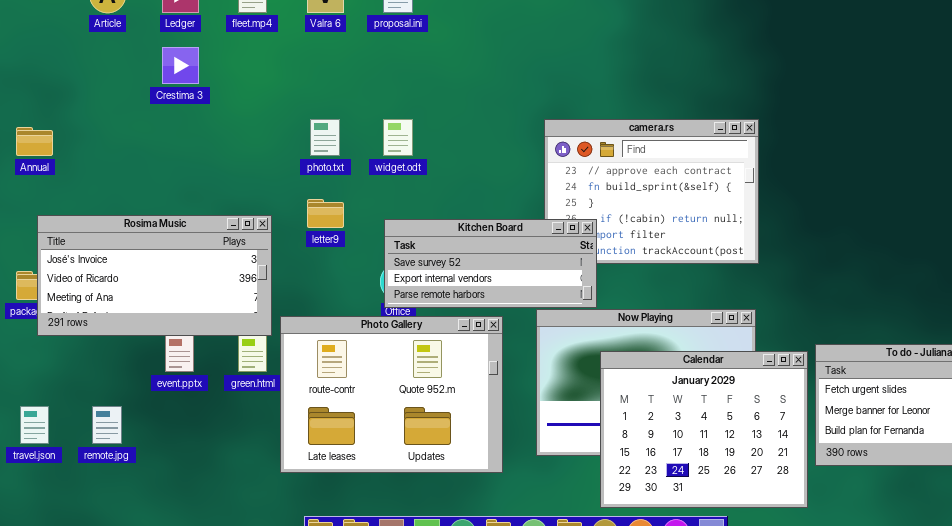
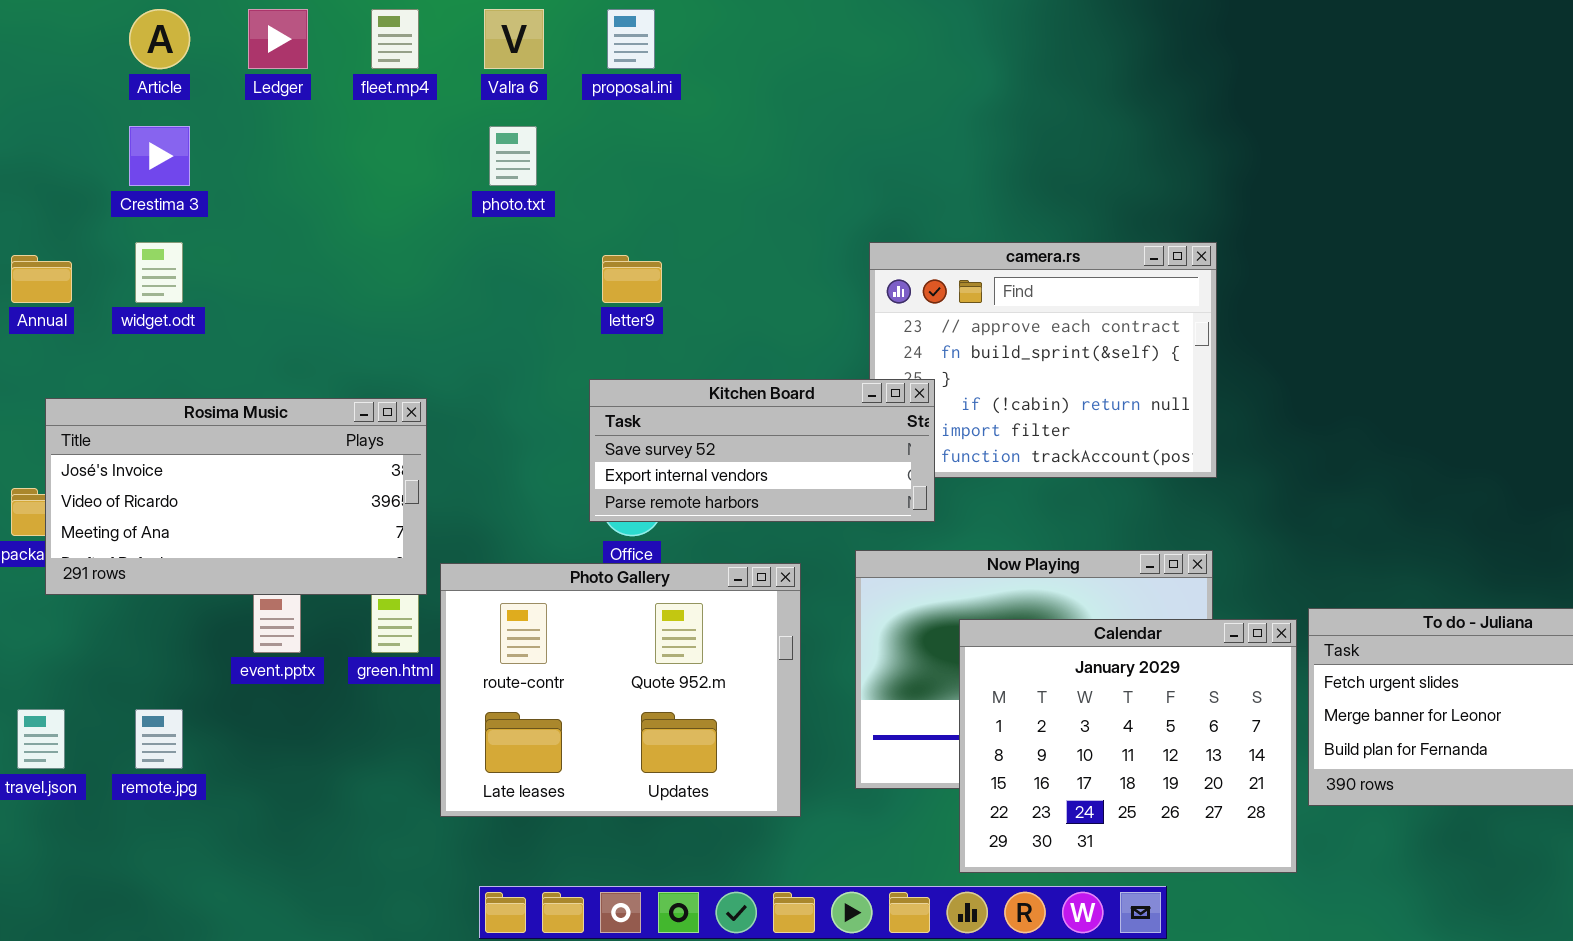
Crestima 3: [162,47,199,84] -> [129,126,190,186], moved
photo.txt: [310,119,340,156] -> [489,126,537,186], moved
widget.odt: [383,119,413,156] -> [135,242,183,303], moved
letter9: [307,199,344,228] -> [602,255,662,303], moved
Kitchen Board: [384,219,597,308] -> [589,379,935,522], moved

